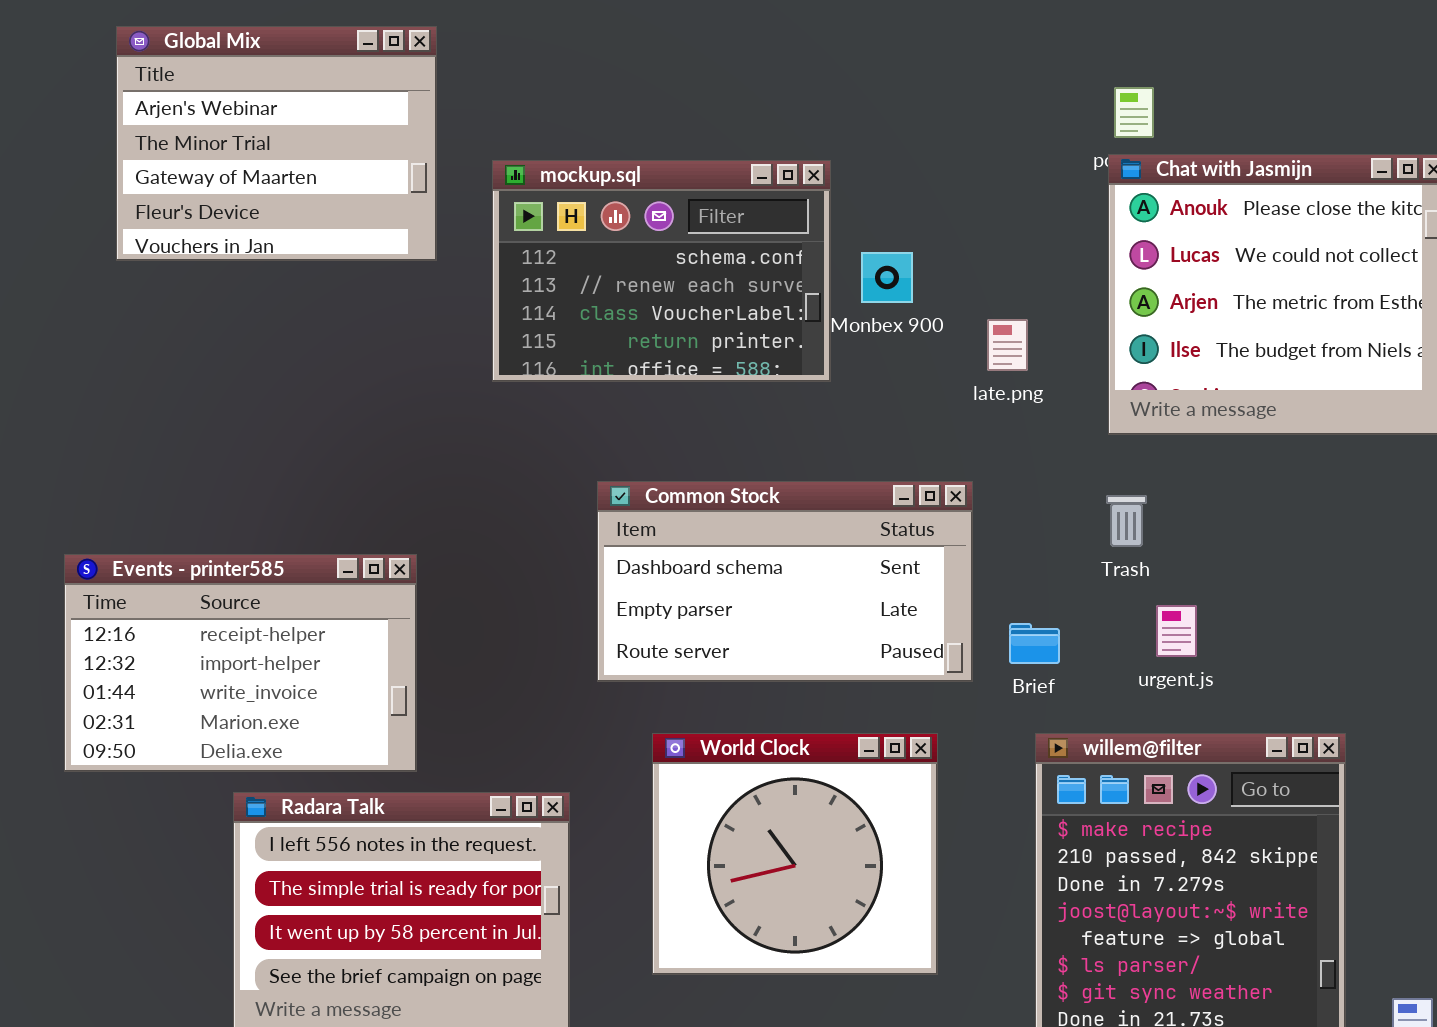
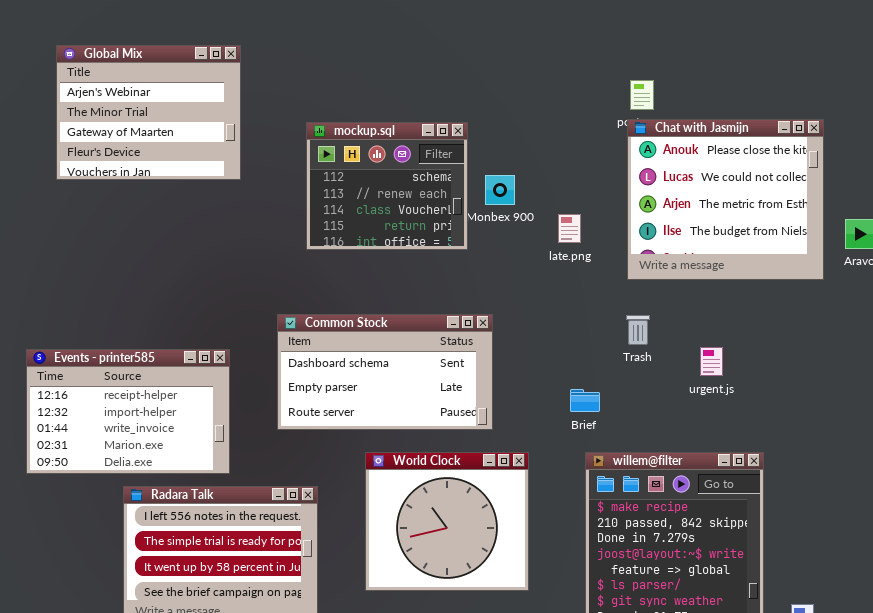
mockup.sql: [492,160,831,382] -> [306,122,468,250], resized
Common Stock: [597,481,973,682] -> [277,314,493,430], moved
urgent.js: [1156,605,1197,657] -> [700,347,723,376], moved

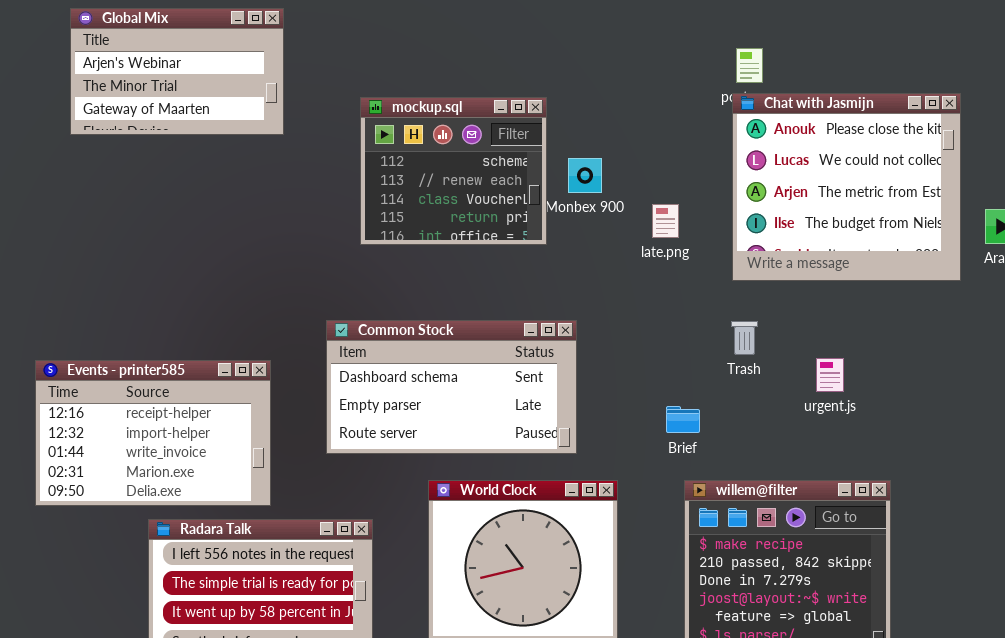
Global Mix: [56,45,241,180] -> [70,8,284,135], resized

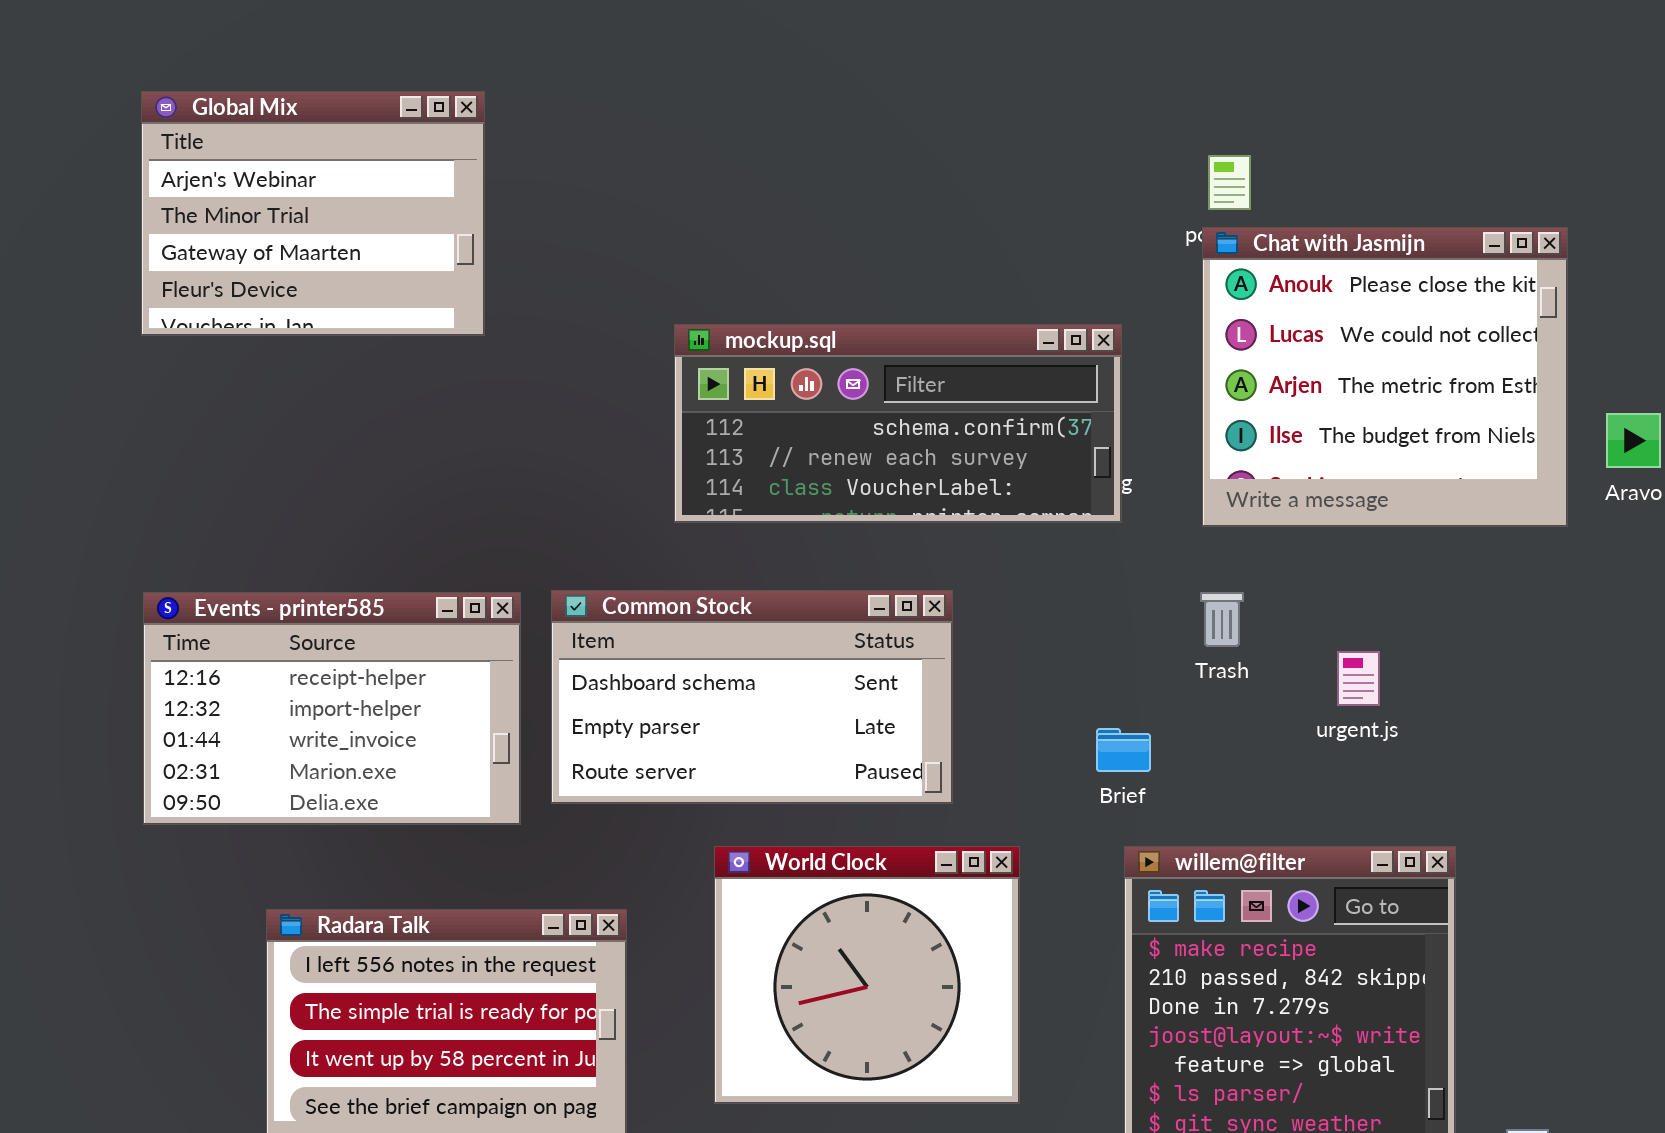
Global Mix: [70,8,284,135] -> [141,91,485,336], resized
mockup.sql: [360,97,547,245] -> [674,324,1122,523], moved, resized
Events - printer585: [35,360,271,506] -> [143,592,521,825], moved

